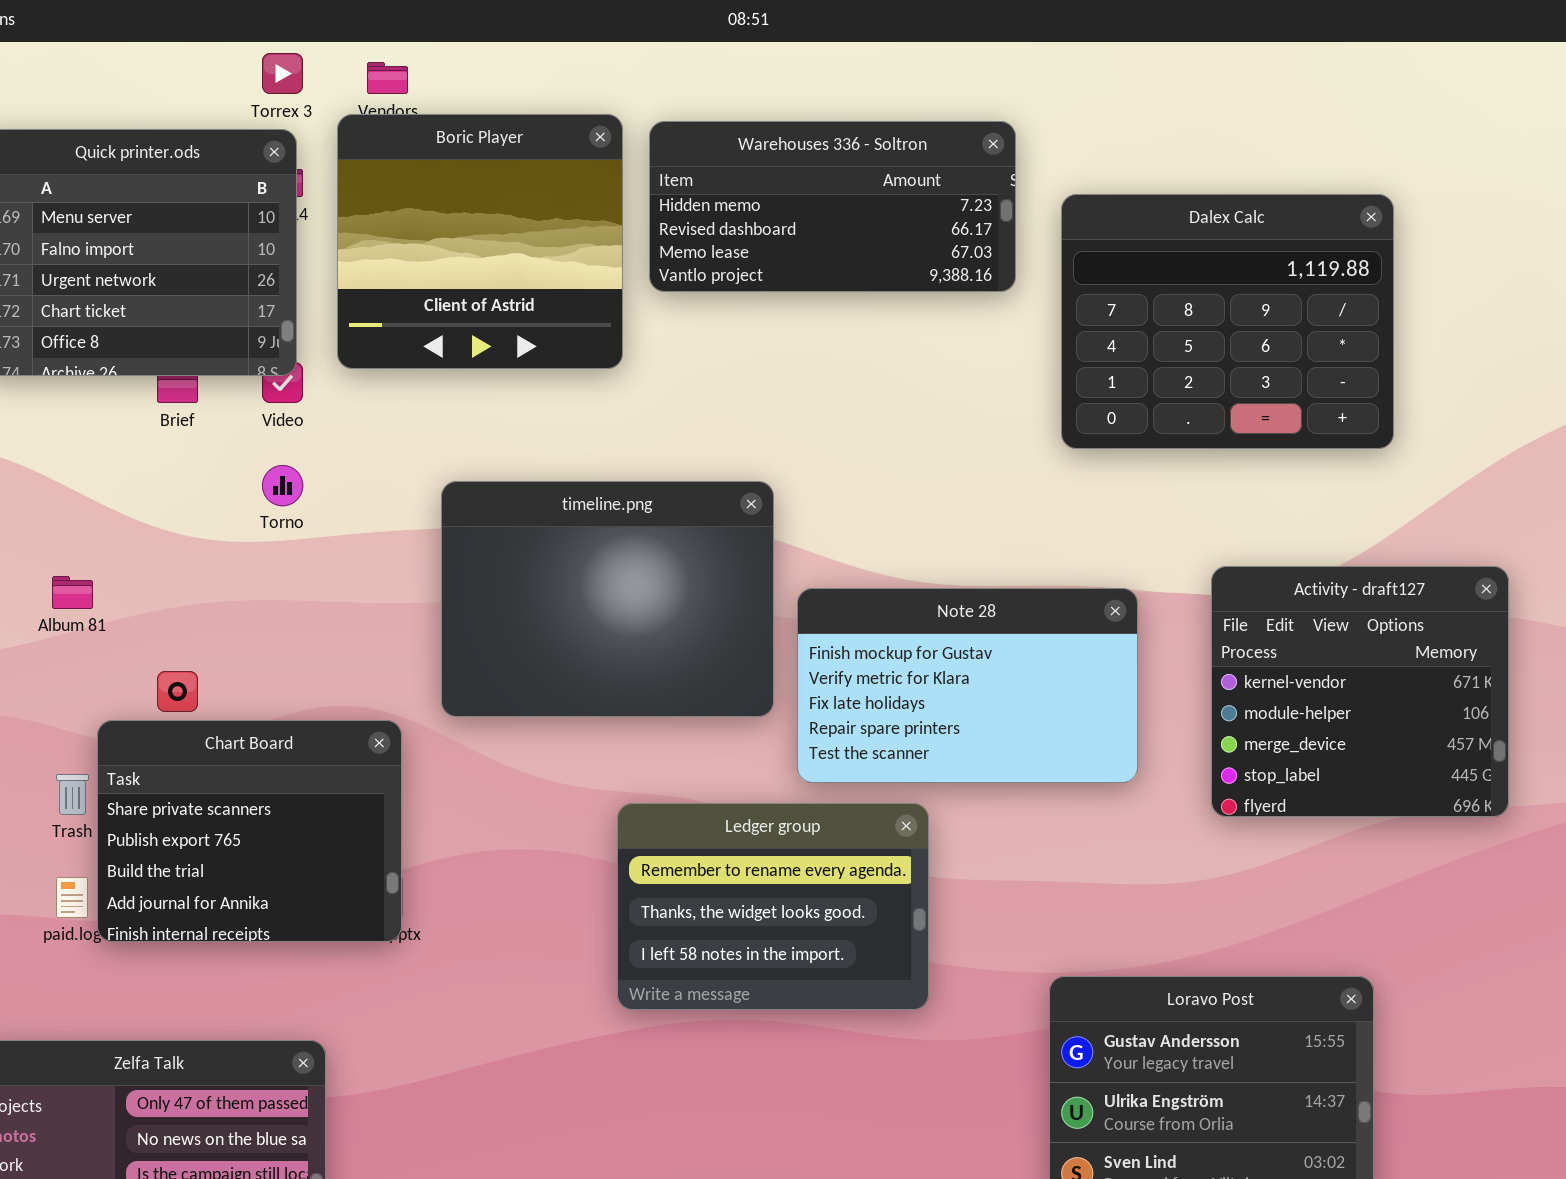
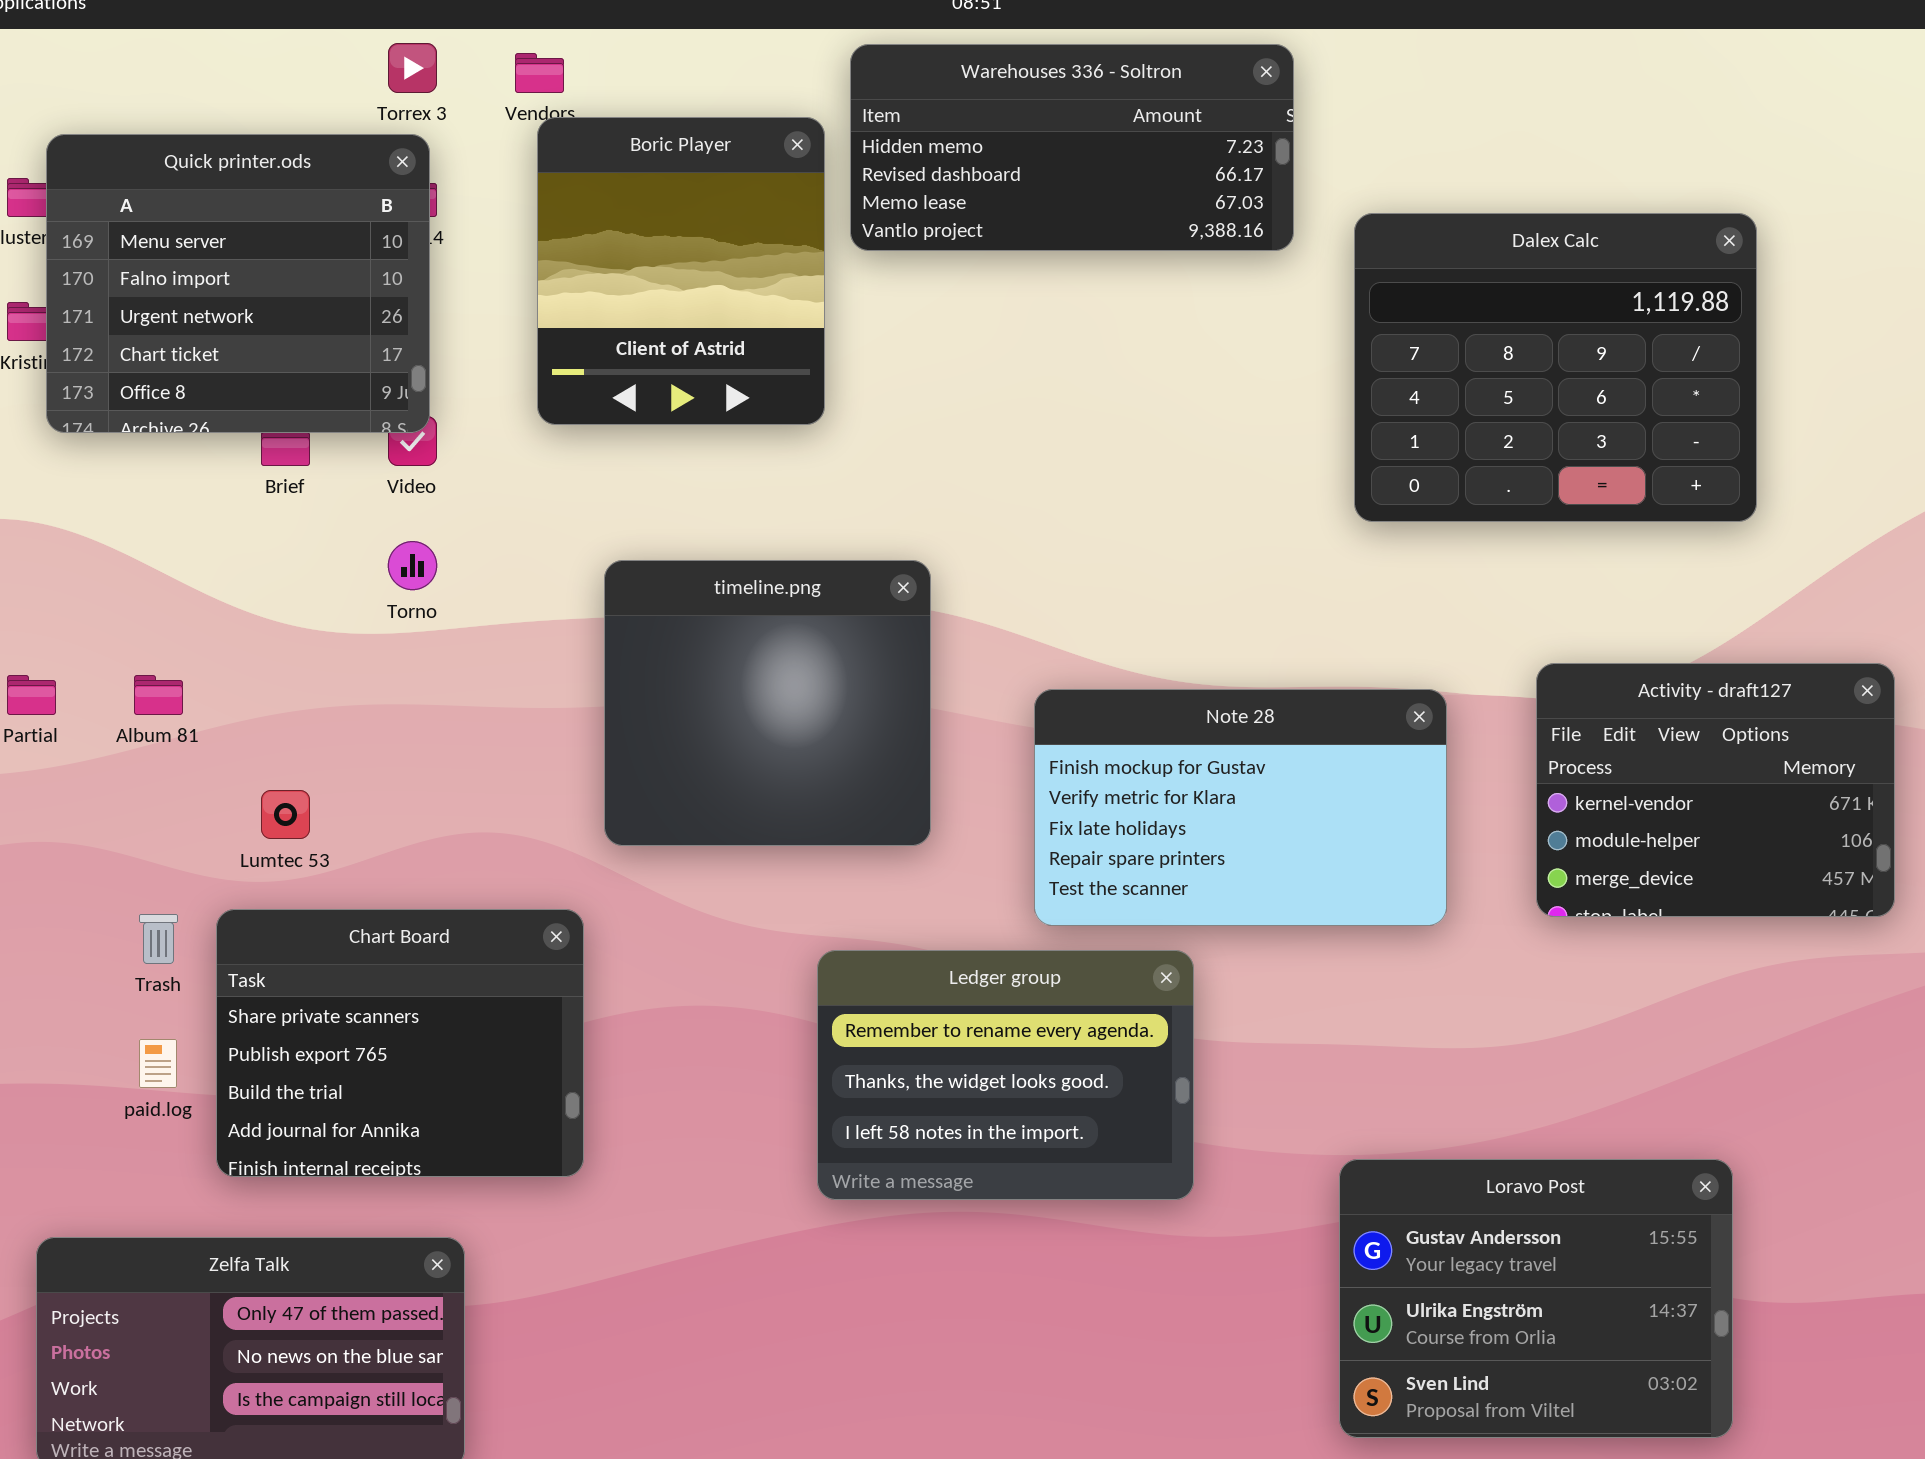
Boric Player: [337,114,623,369] -> [537,117,825,425], resized
Warehouses 336 - Soltron: [649,121,1016,292] -> [850,44,1294,251], moved
timeline.png: [441,481,774,717] -> [604,560,931,846], resized
Activity - draft127: [1211,566,1509,817] -> [1536,663,1895,917], resized
Chart Board: [97,720,402,942] -> [216,909,584,1177], moved

